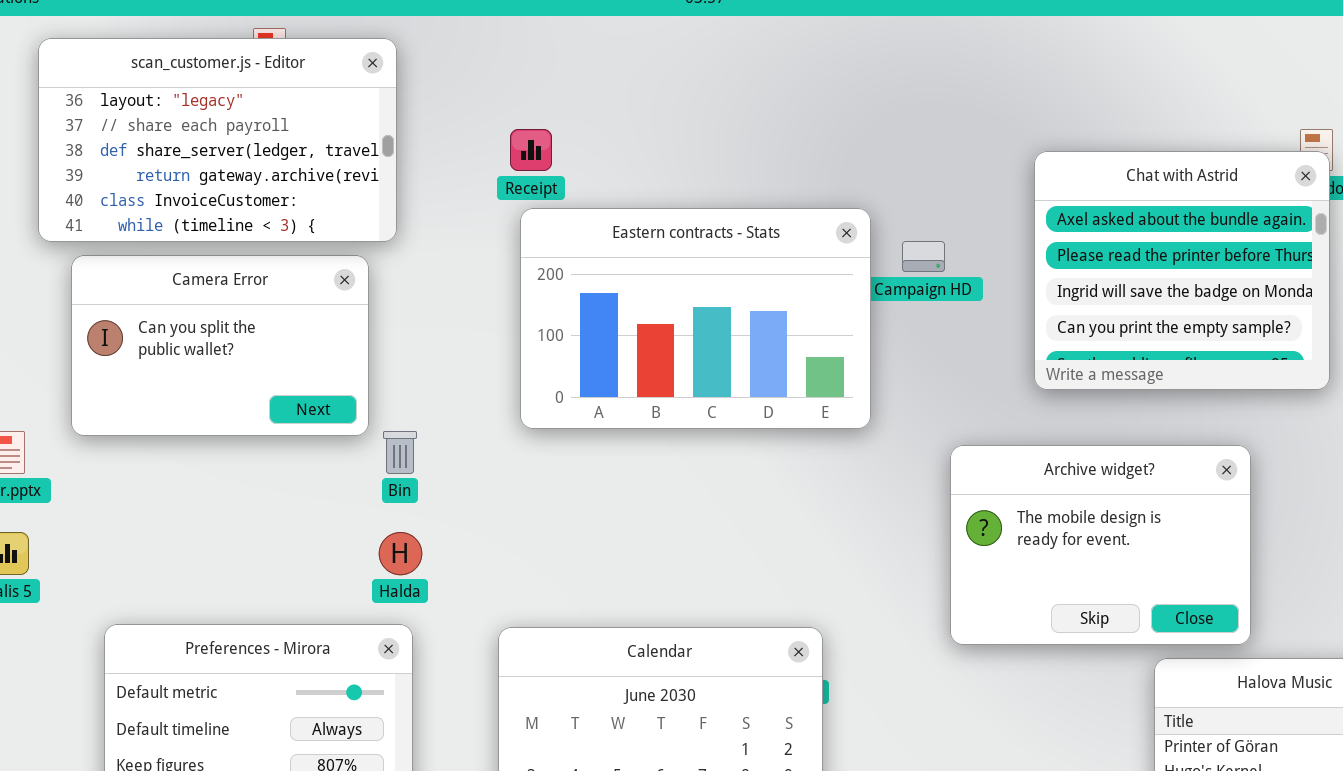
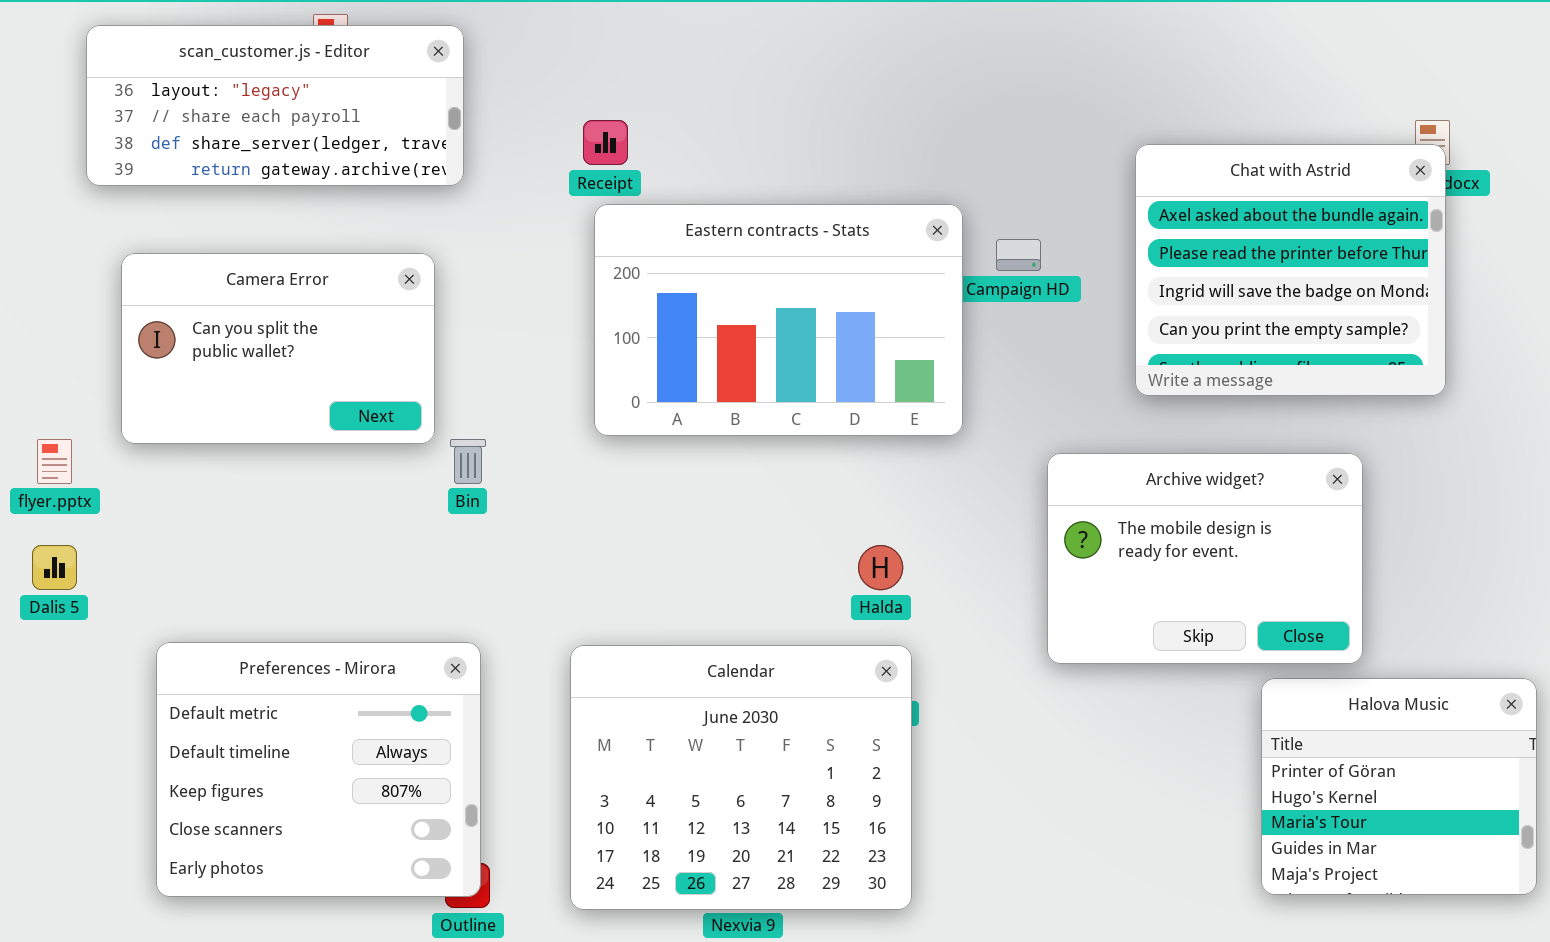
scan_customer.js - Editor: [38,38,397,242] -> [86,25,464,186], resized
Halda: [379,532,422,575] -> [858,545,903,590], moved

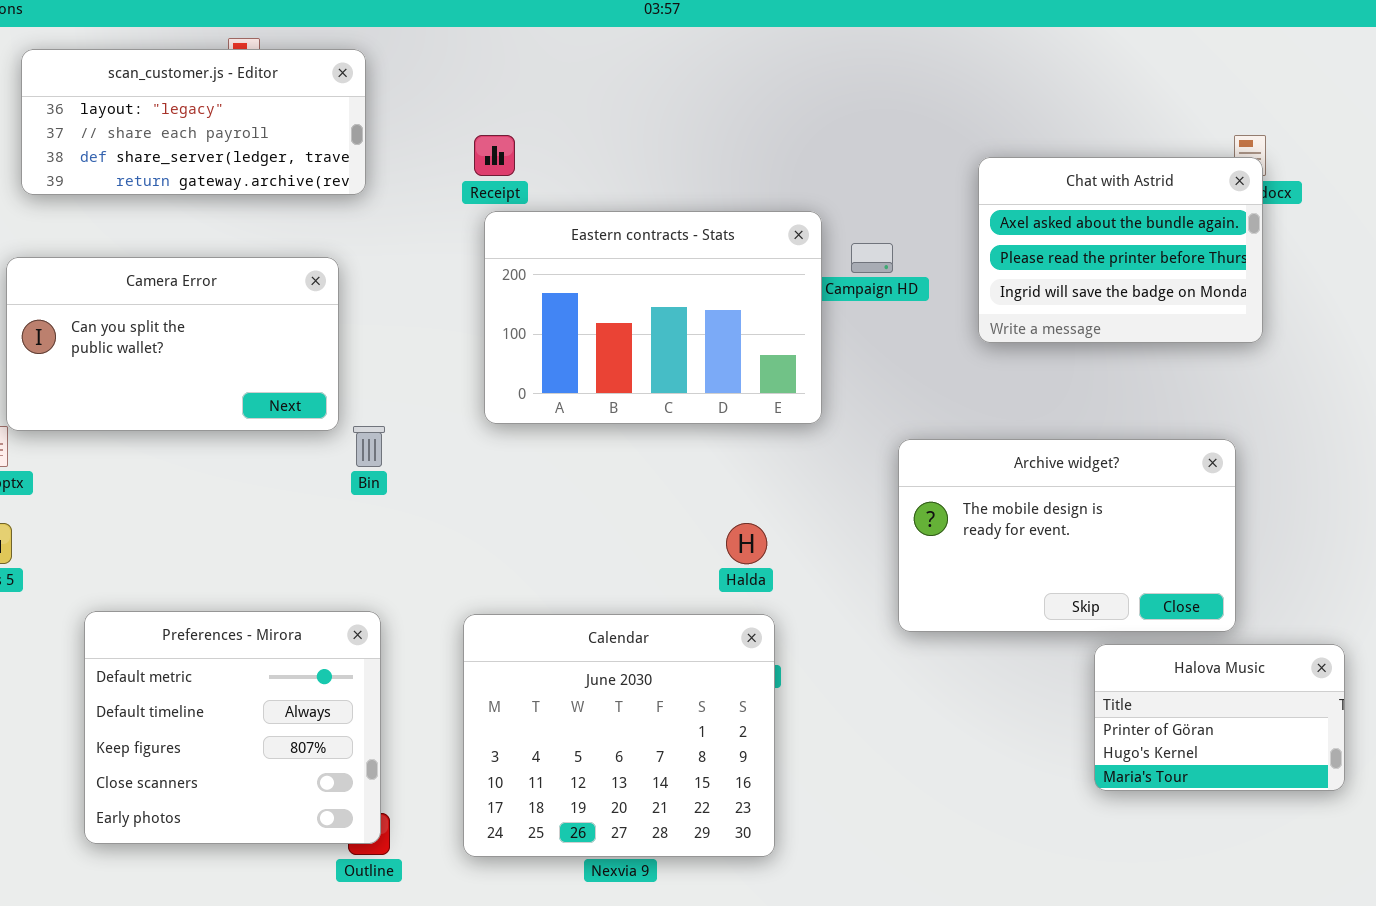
Chat with Astrid: [1135,144,1446,396] -> [978,157,1263,343], resized
Camera Error: [121,253,435,444] -> [6,257,339,431], resized
Archive widget?: [1047,453,1363,664] -> [898,439,1236,632], resized
Halova Music: [1261,678,1537,895] -> [1094,644,1345,791], resized

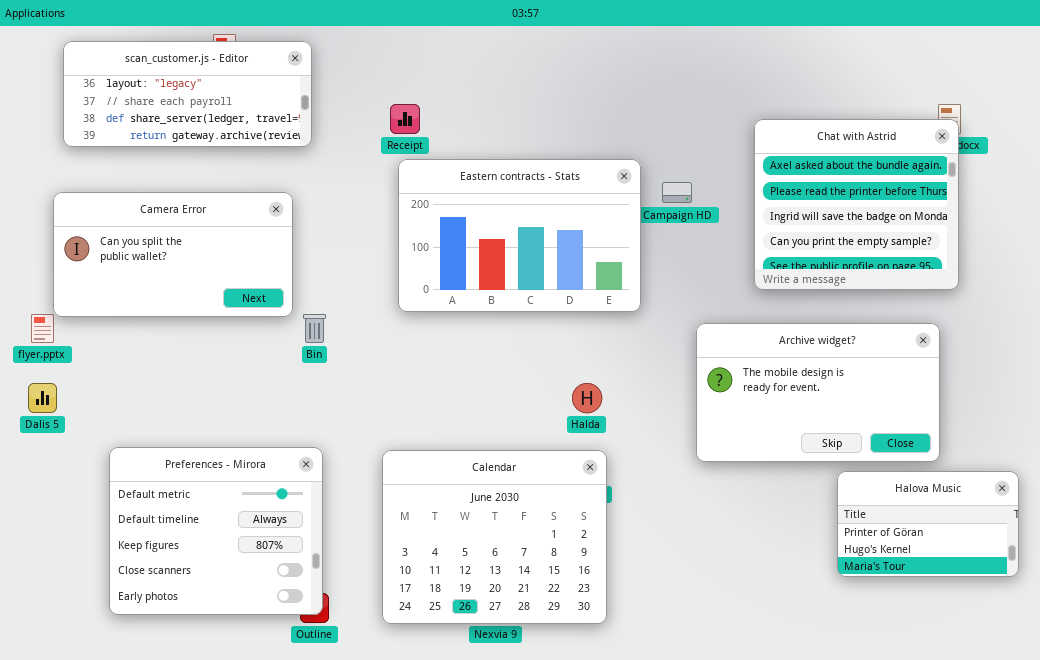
Chat with Astrid: [978,157,1263,343] -> [754,119,959,290], resized

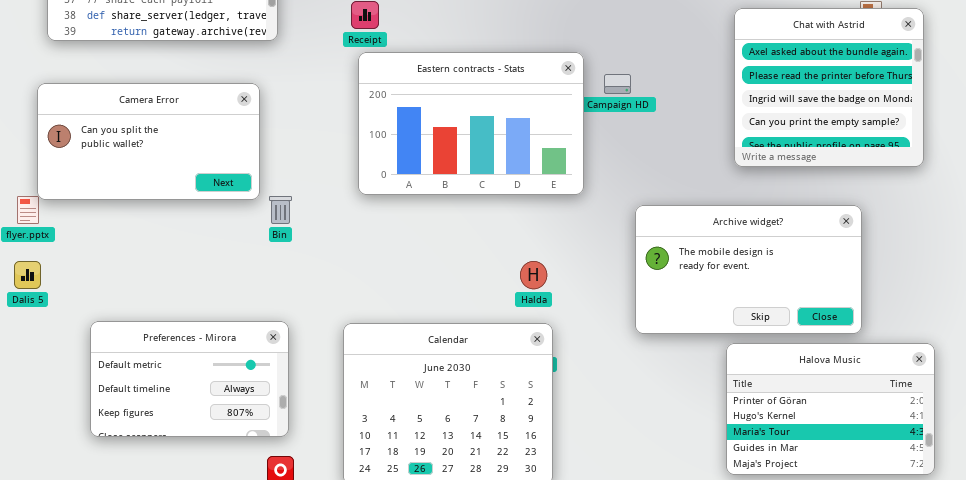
Chat with Astrid: [754,119,959,290] -> [734,8,924,167], moved
Preferences - Mirora: [109,447,323,615] -> [90,321,289,437], resized
Halova Music: [837,471,1019,577] -> [726,343,935,475], resized

